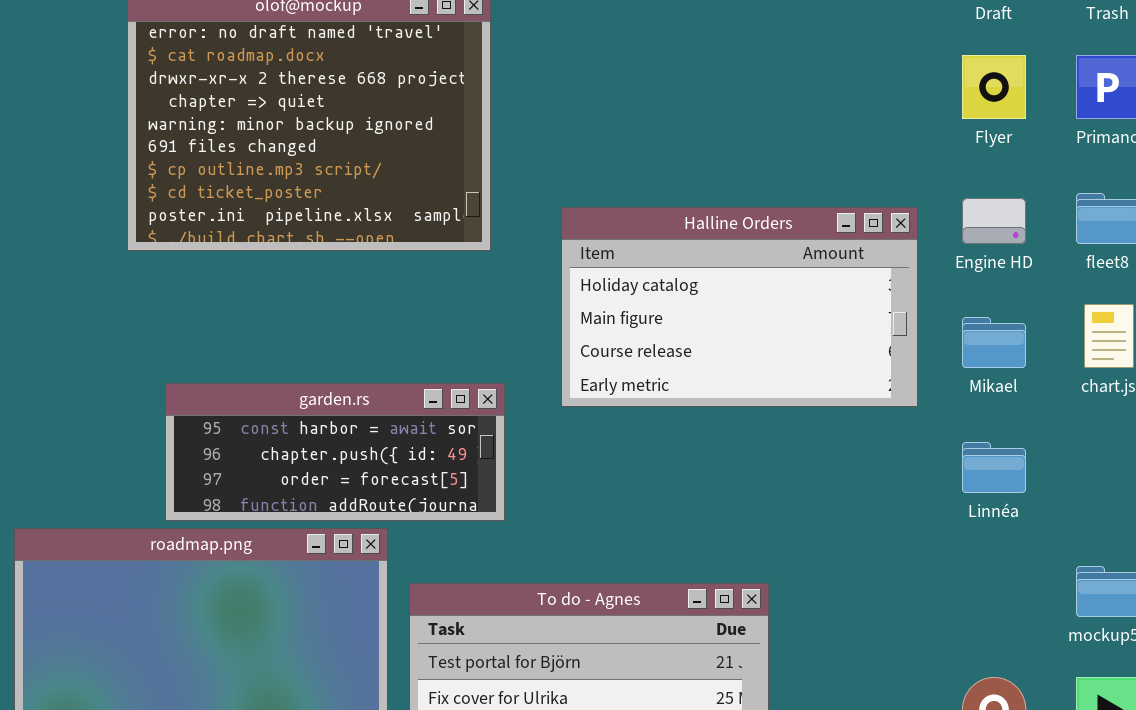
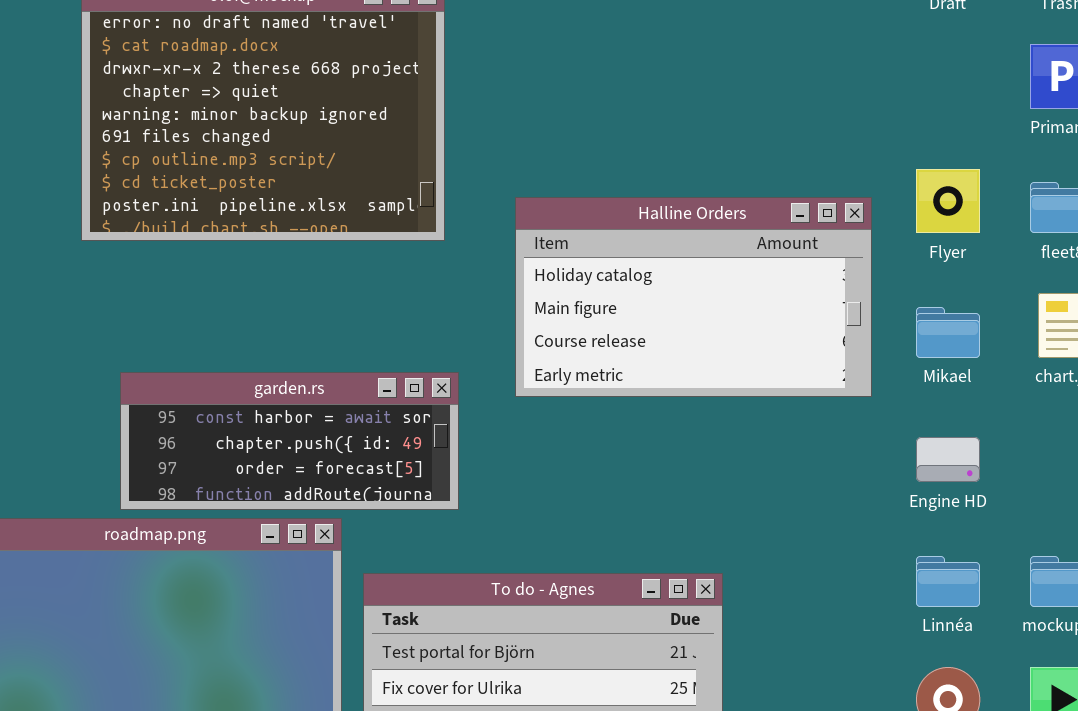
Flyer: [962,55,1026,119] -> [916,169,980,233], moved
Engine HD: [962,198,1026,244] -> [916,437,980,482], moved
Linnéa: [962,442,1026,493] -> [916,556,980,607], moved

